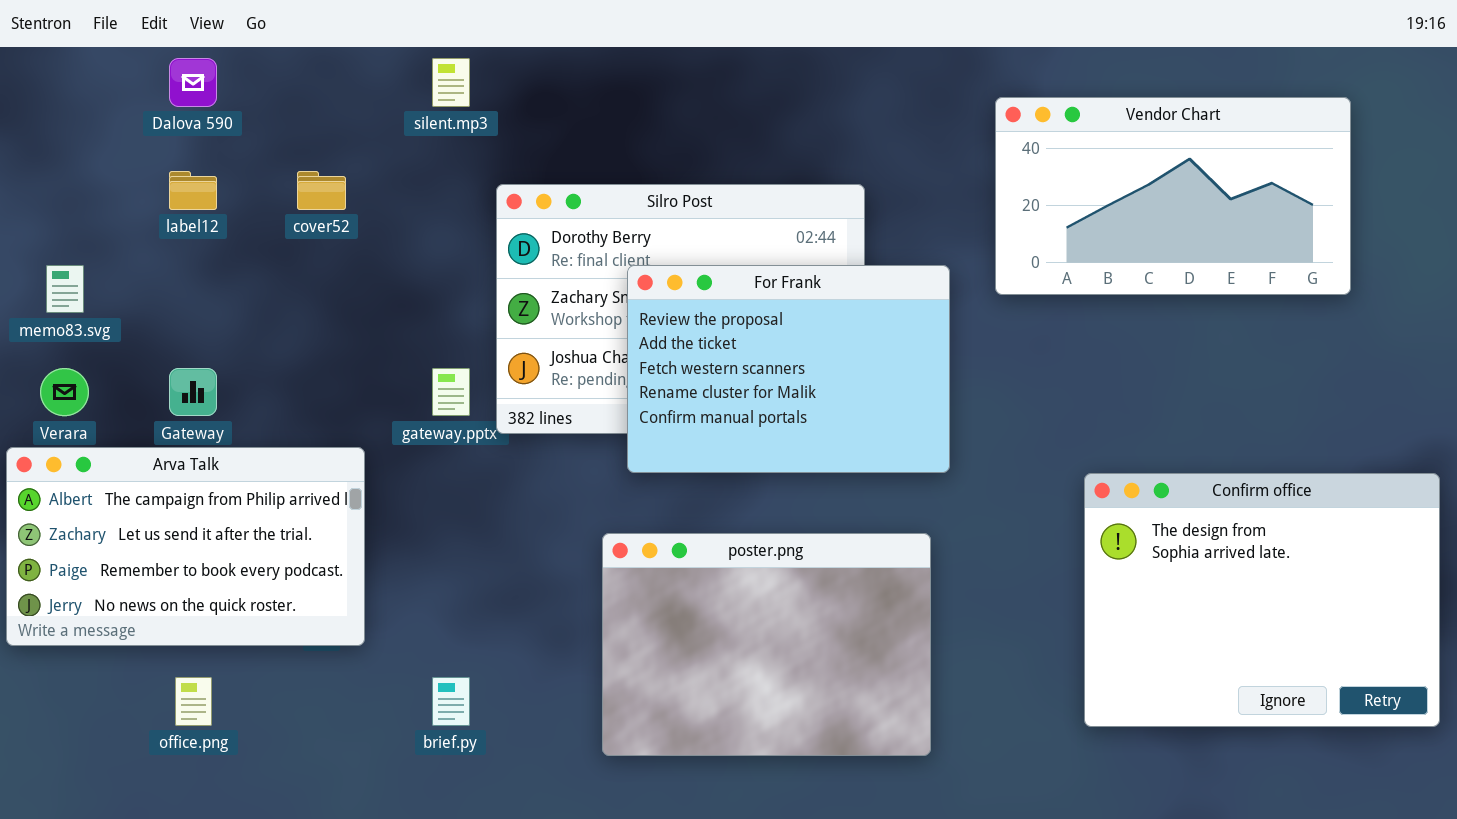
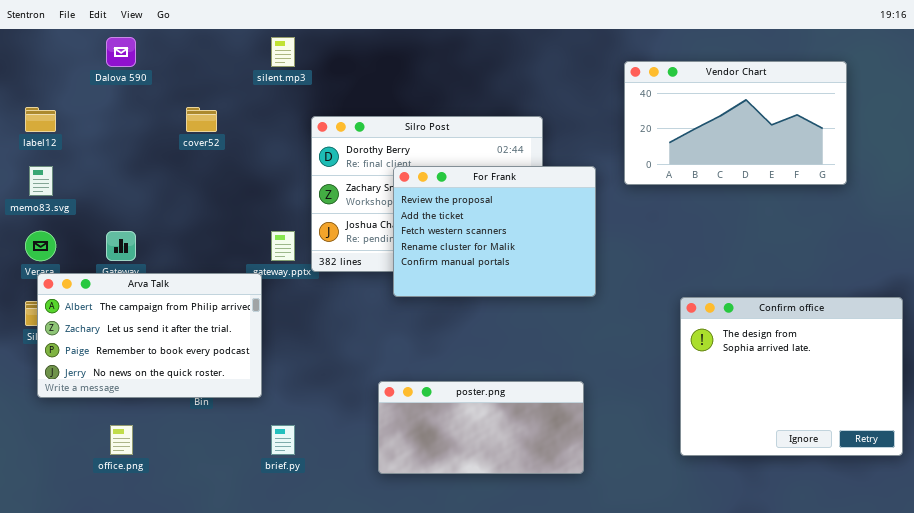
label12: [169,171,217,210] -> [25,107,56,132], moved
Arva Talk: [6,447,365,646] -> [37,273,262,398], moved
poster.png: [602,533,931,756] -> [378,381,584,474], resized

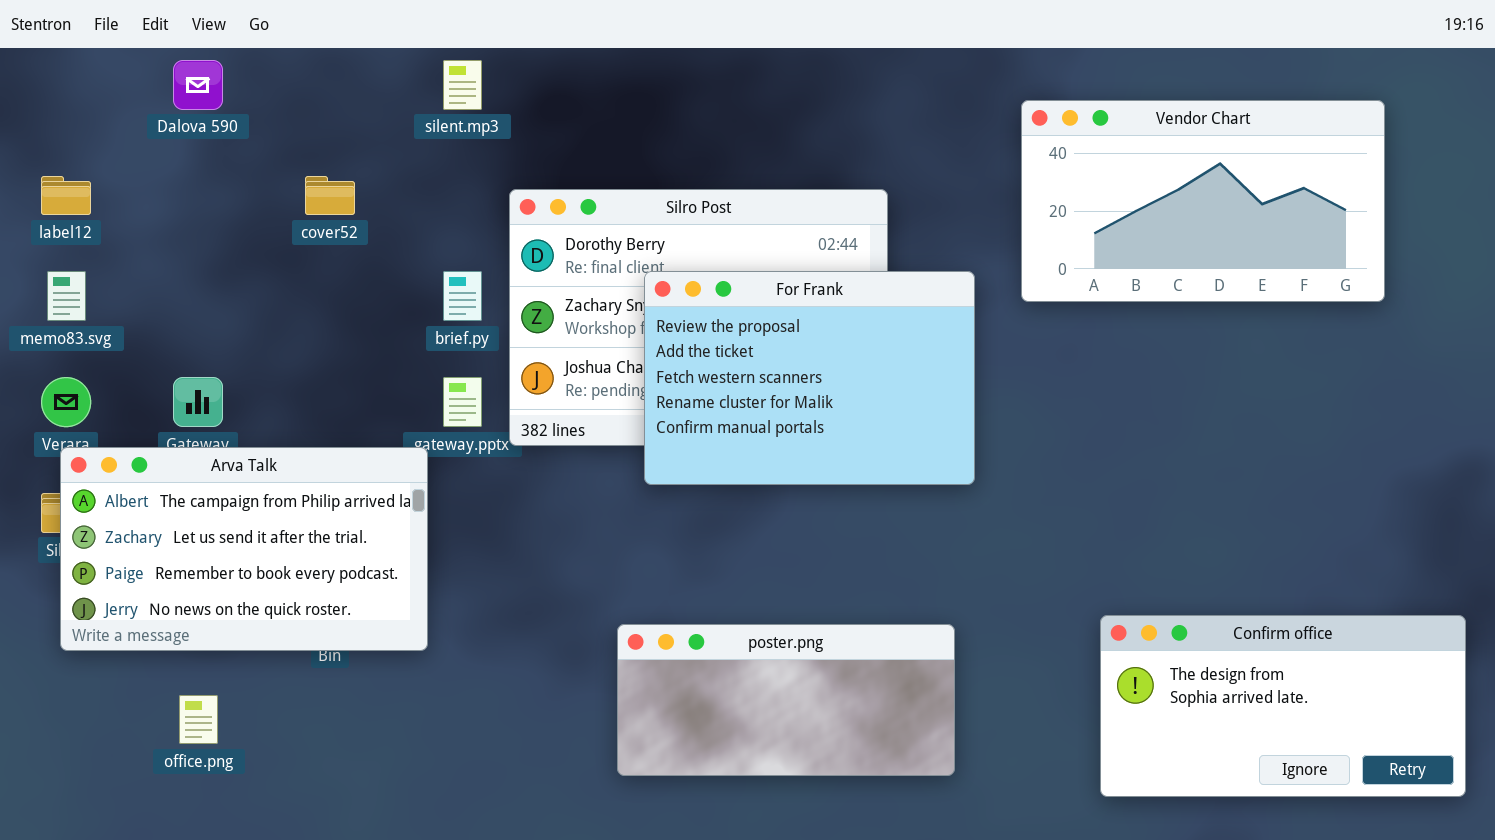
Confirm office: [680,297,903,456] -> [1100,615,1466,797], moved, resized
brief.py: [271,425,295,455] -> [443,271,482,321], moved

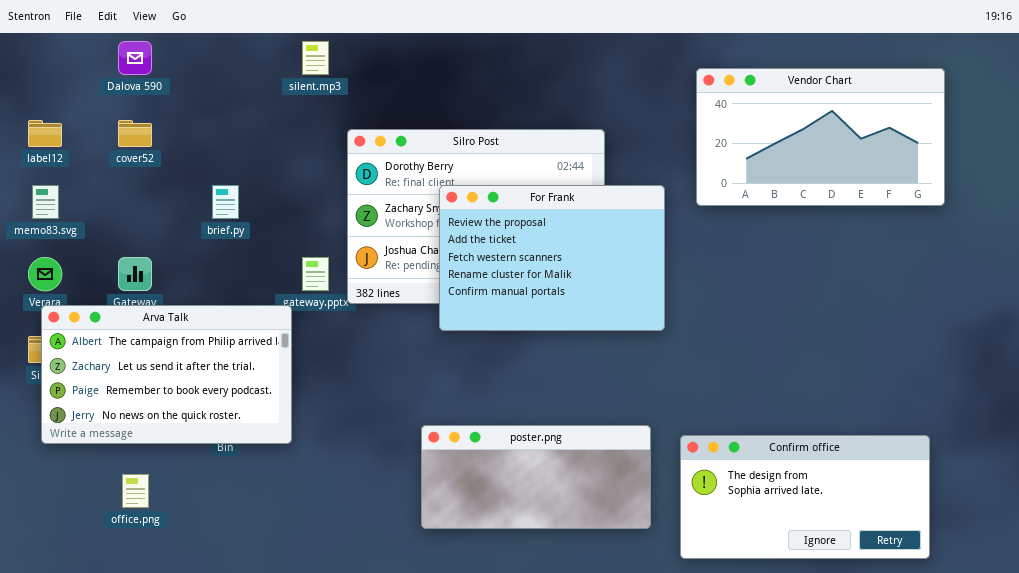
cover52: [305,176,355,215] -> [118,120,152,147], moved
brief.py: [443,271,482,321] -> [212,185,239,219], moved
Confirm office: [1100,615,1466,797] -> [680,435,930,559], moved

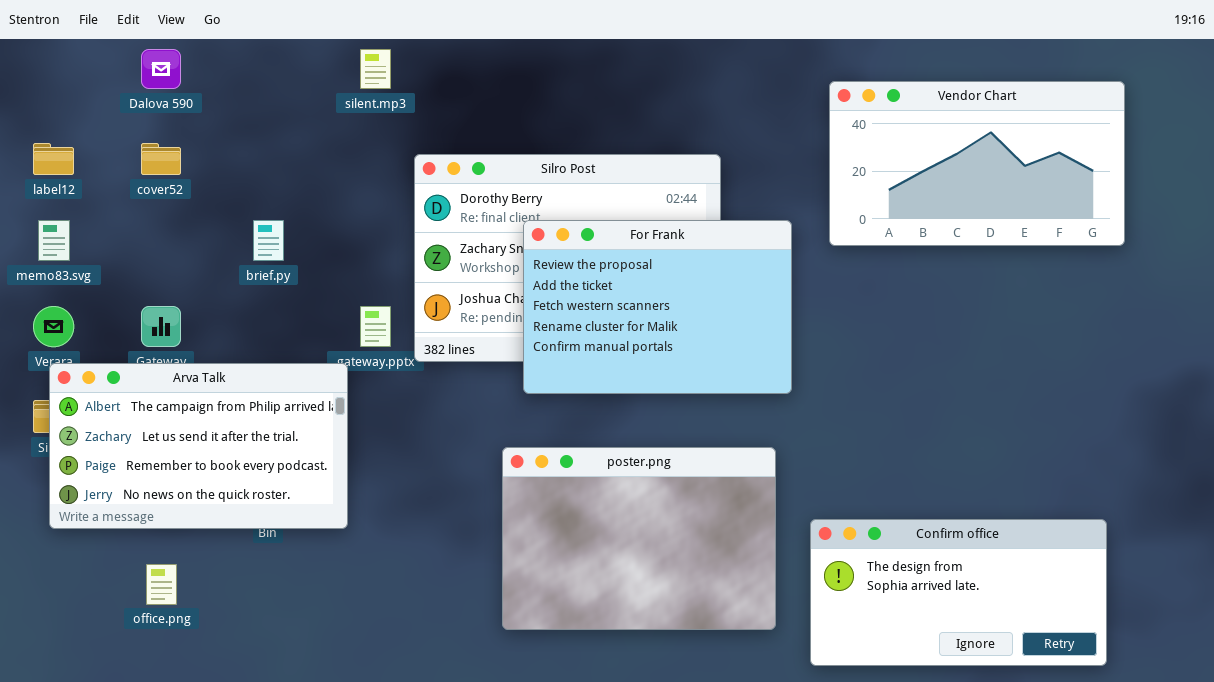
poster.png: [421,425,651,529] -> [502,447,776,630], resized

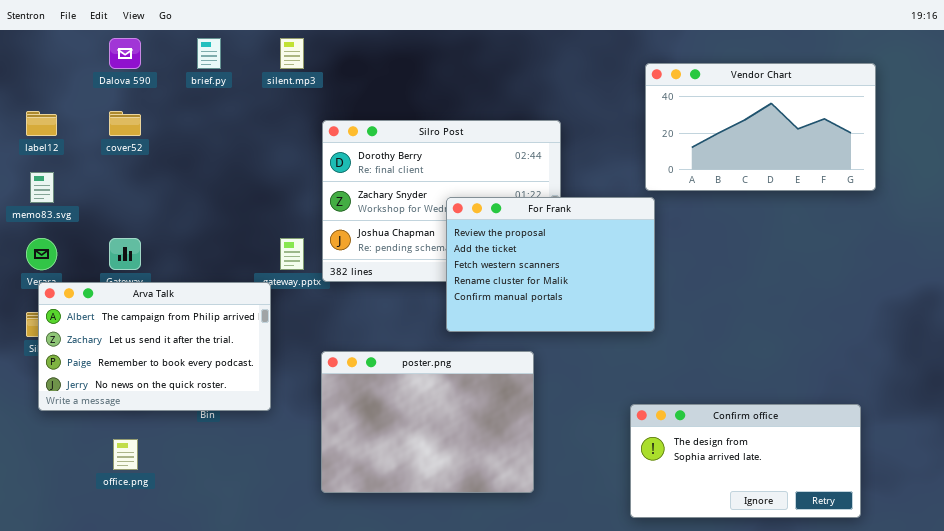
brief.py: [253,220,284,261] -> [197,38,221,69], moved
For Frank: [523,220,792,394] -> [446,197,655,332], moved
poster.png: [502,447,776,630] -> [321,351,534,493], moved

